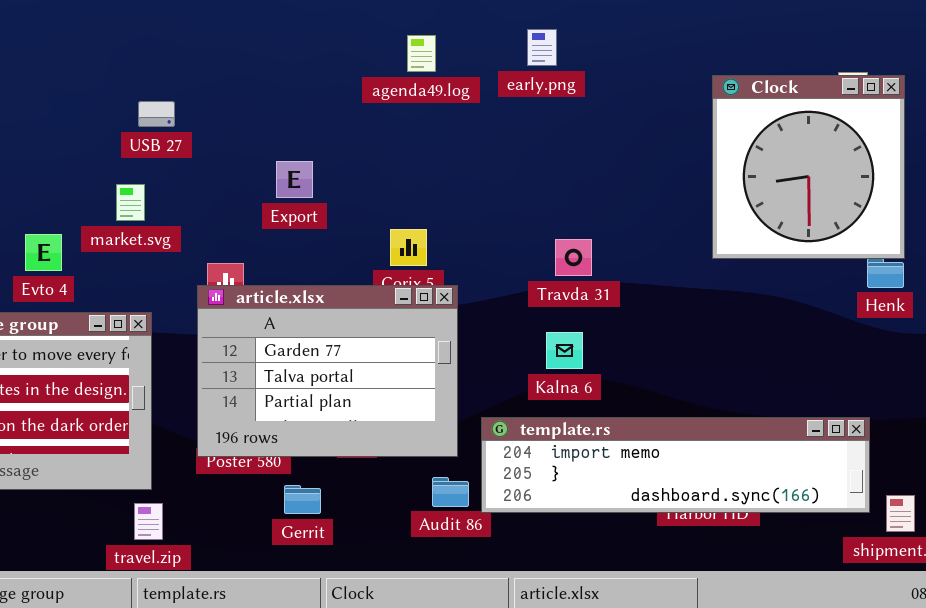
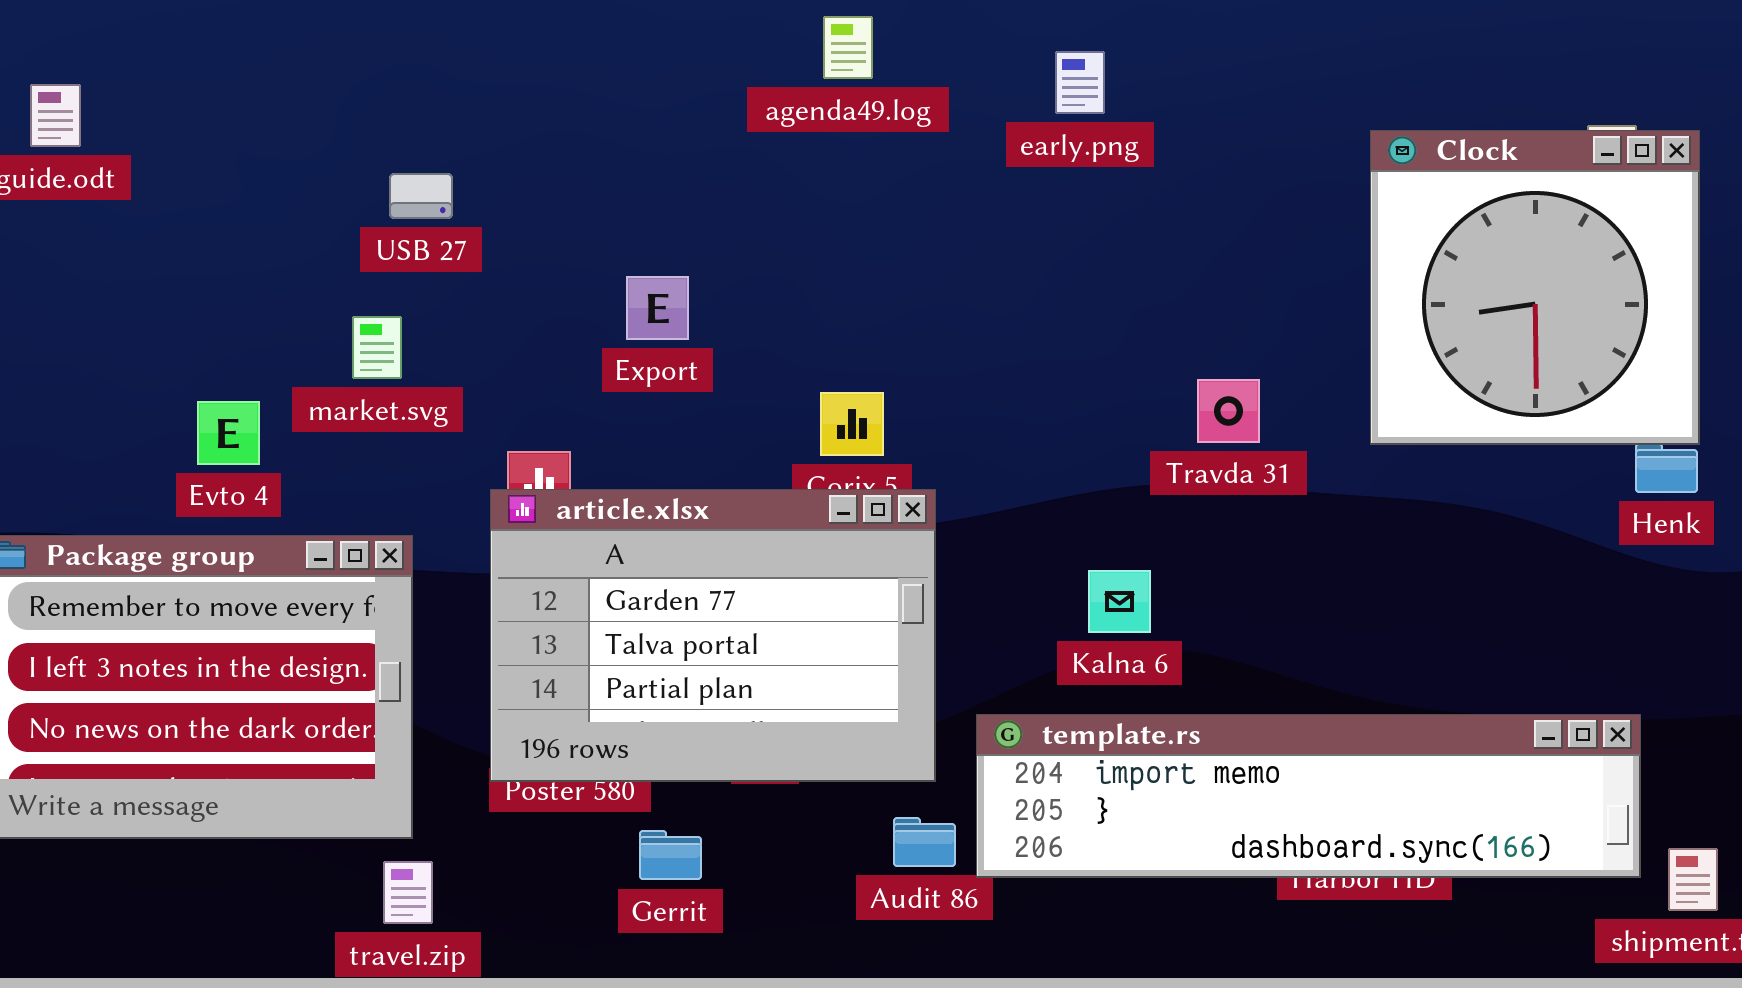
agenda49.log: [407,35,436,72] -> [823,16,873,79], moved
Travda 31: [555,239,592,276] -> [1197,379,1260,443], moved

